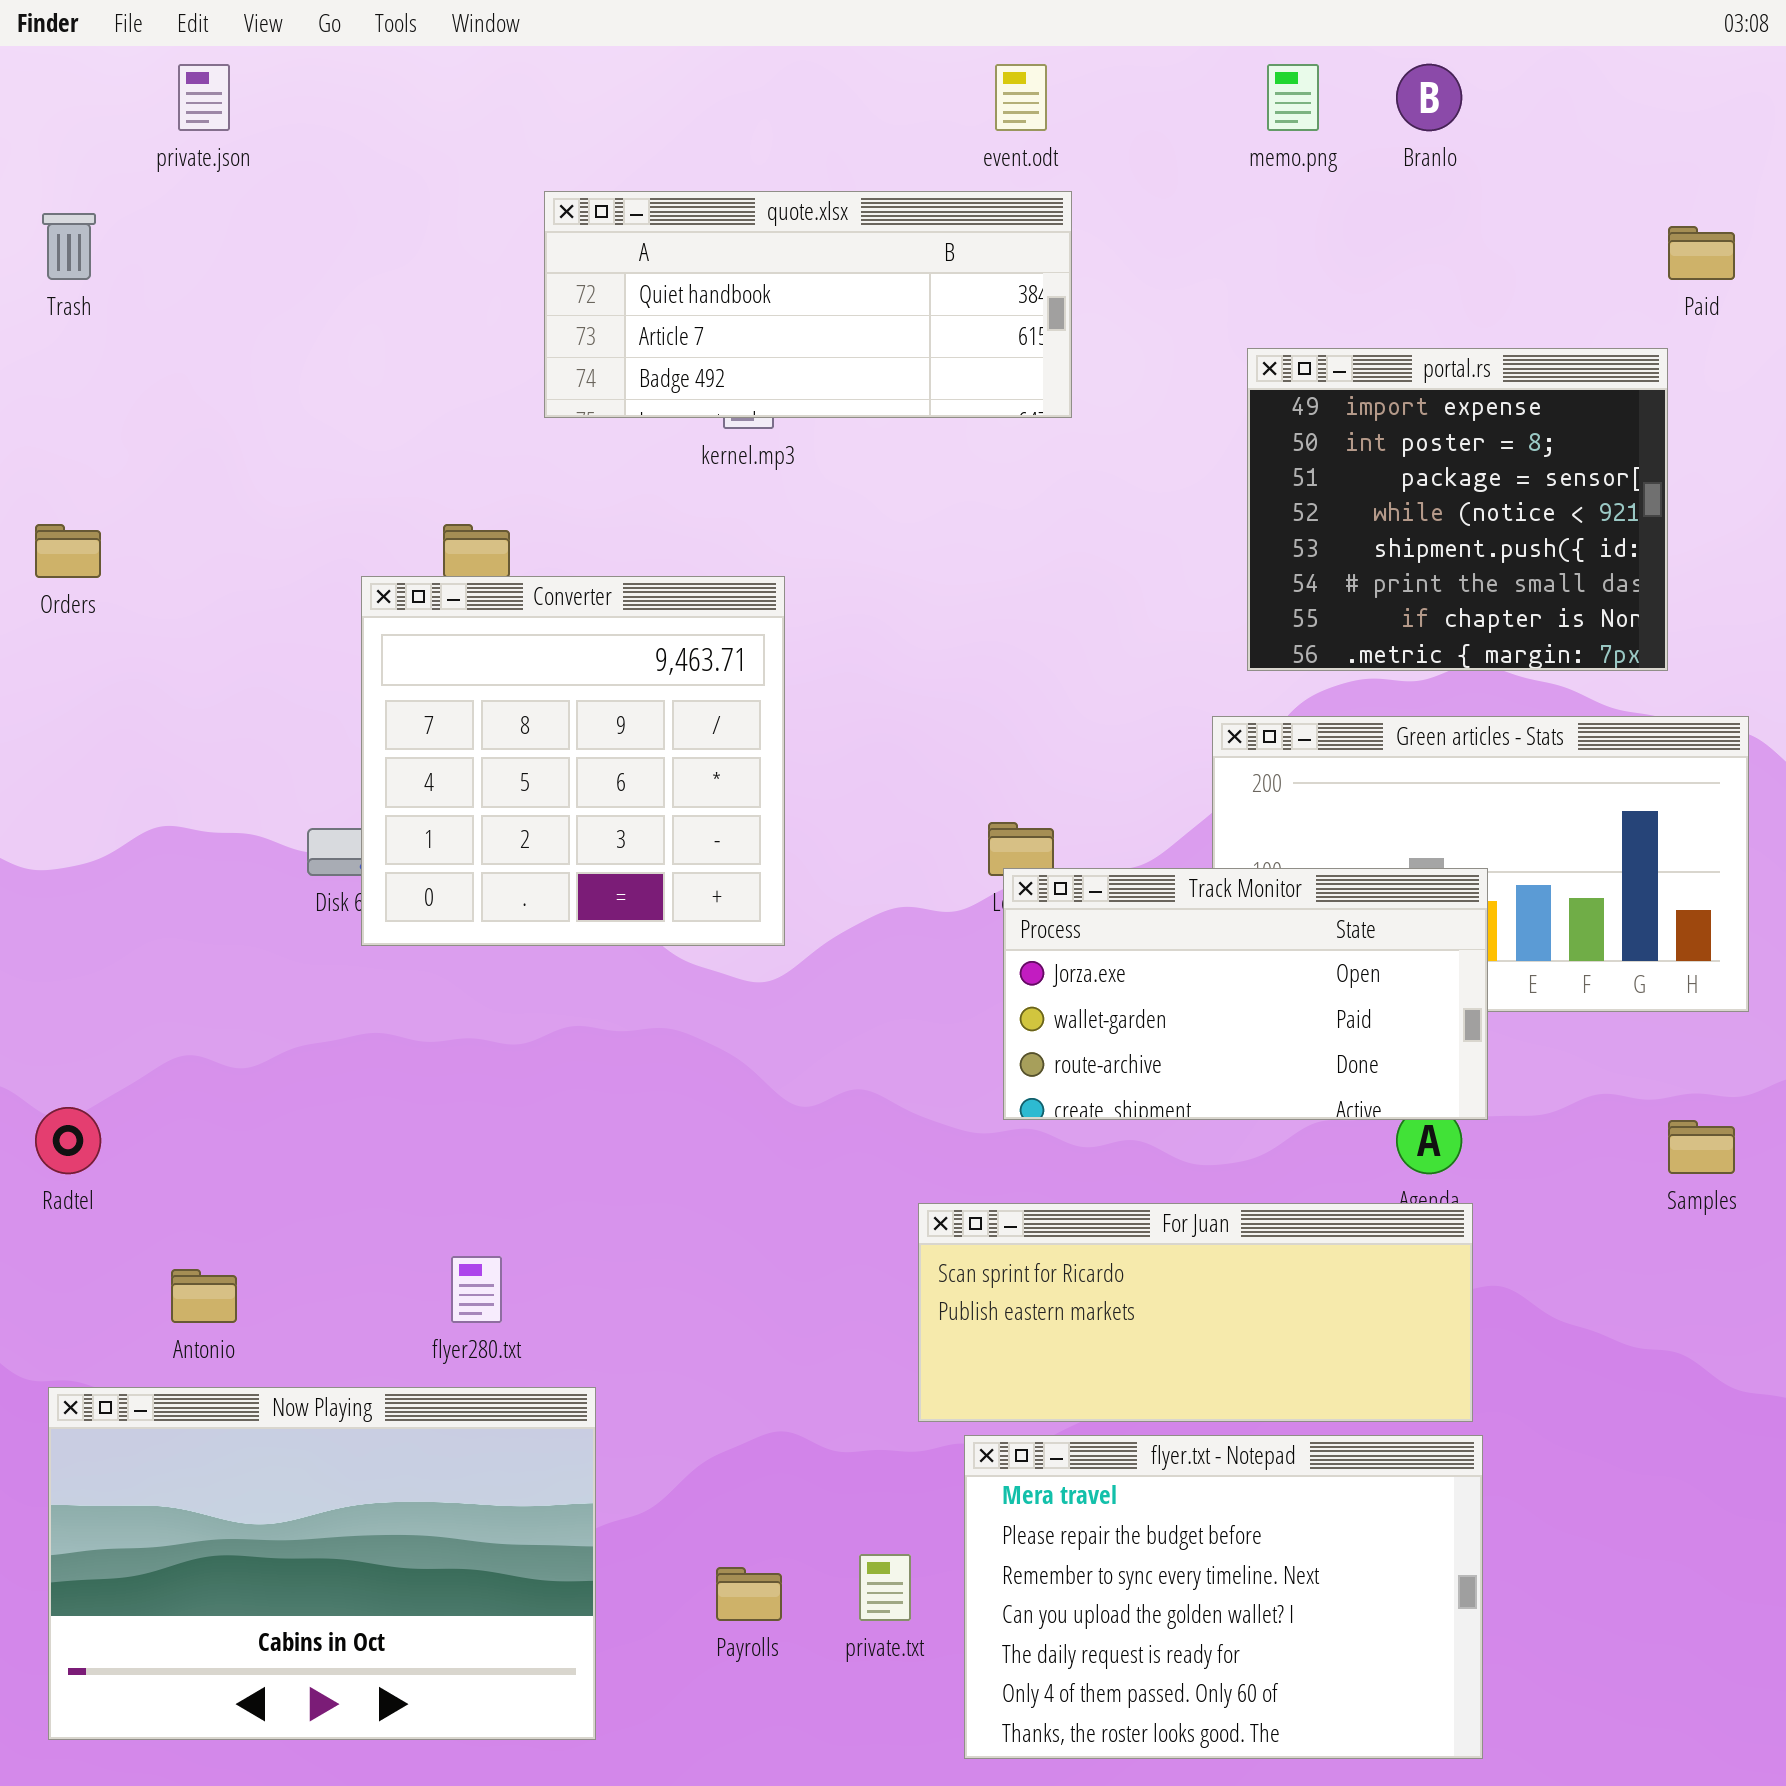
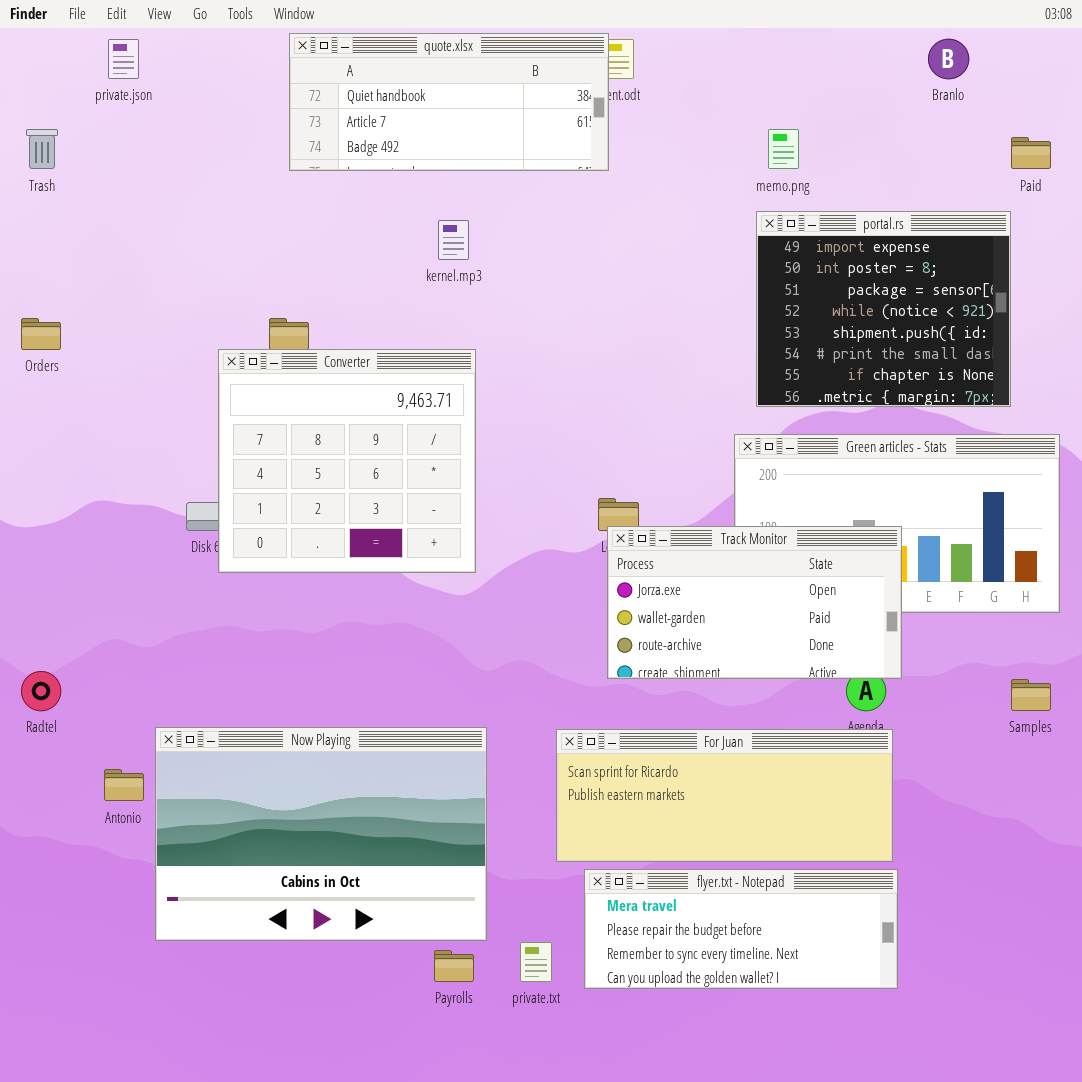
memo.png: [1267,64,1319,131] -> [768,129,799,169], moved
Branlo: [1396,64,1462,131] -> [928,39,969,79], moved
quote.xlsx: [544,191,1072,418] -> [289,33,609,171], moved
Now Playing: [48,1387,596,1740] -> [155,727,487,941], moved
flyer.txt - Notepad: [964,1435,1483,1759] -> [584,869,898,989], resized

